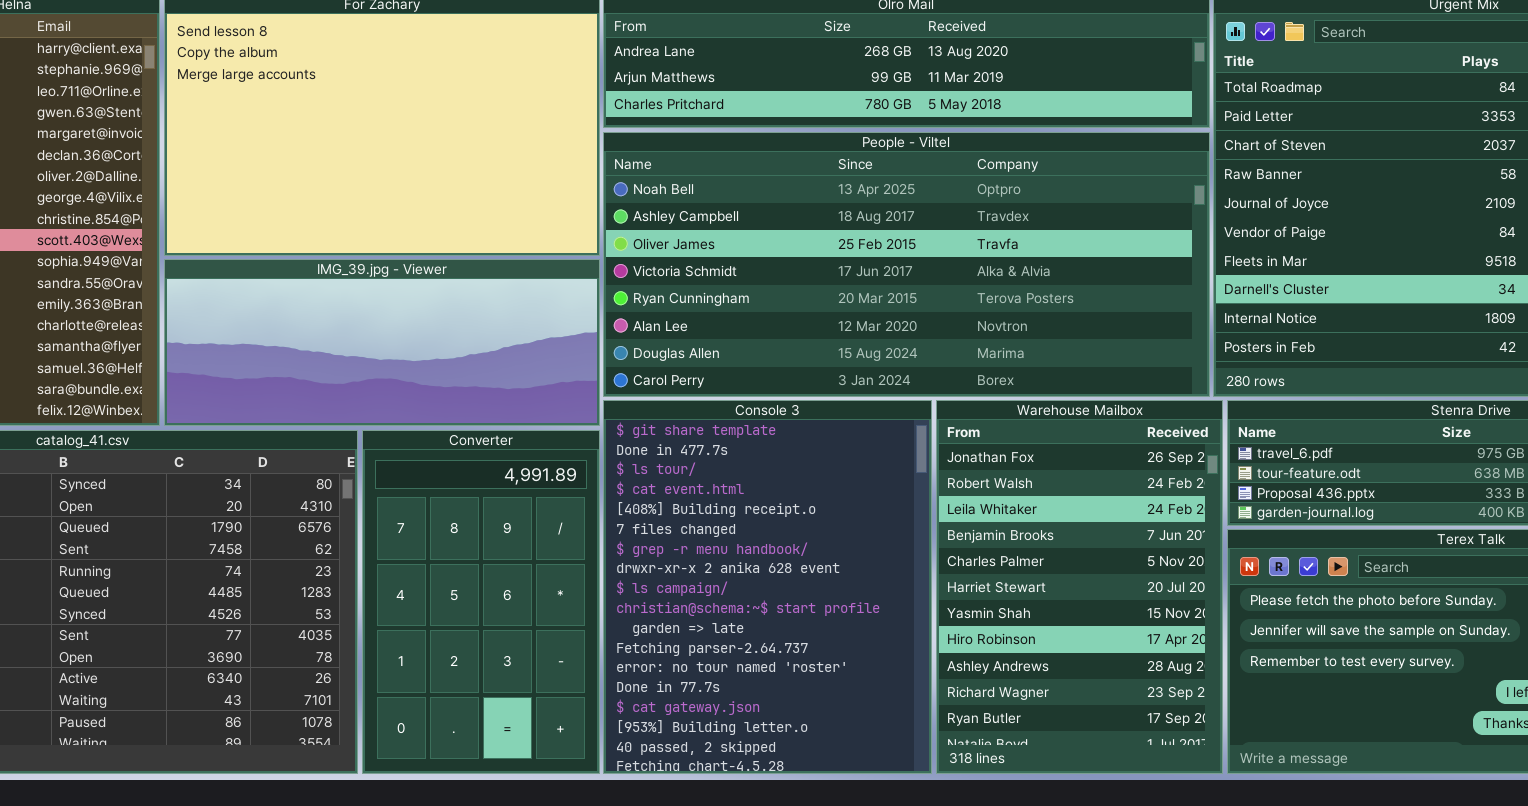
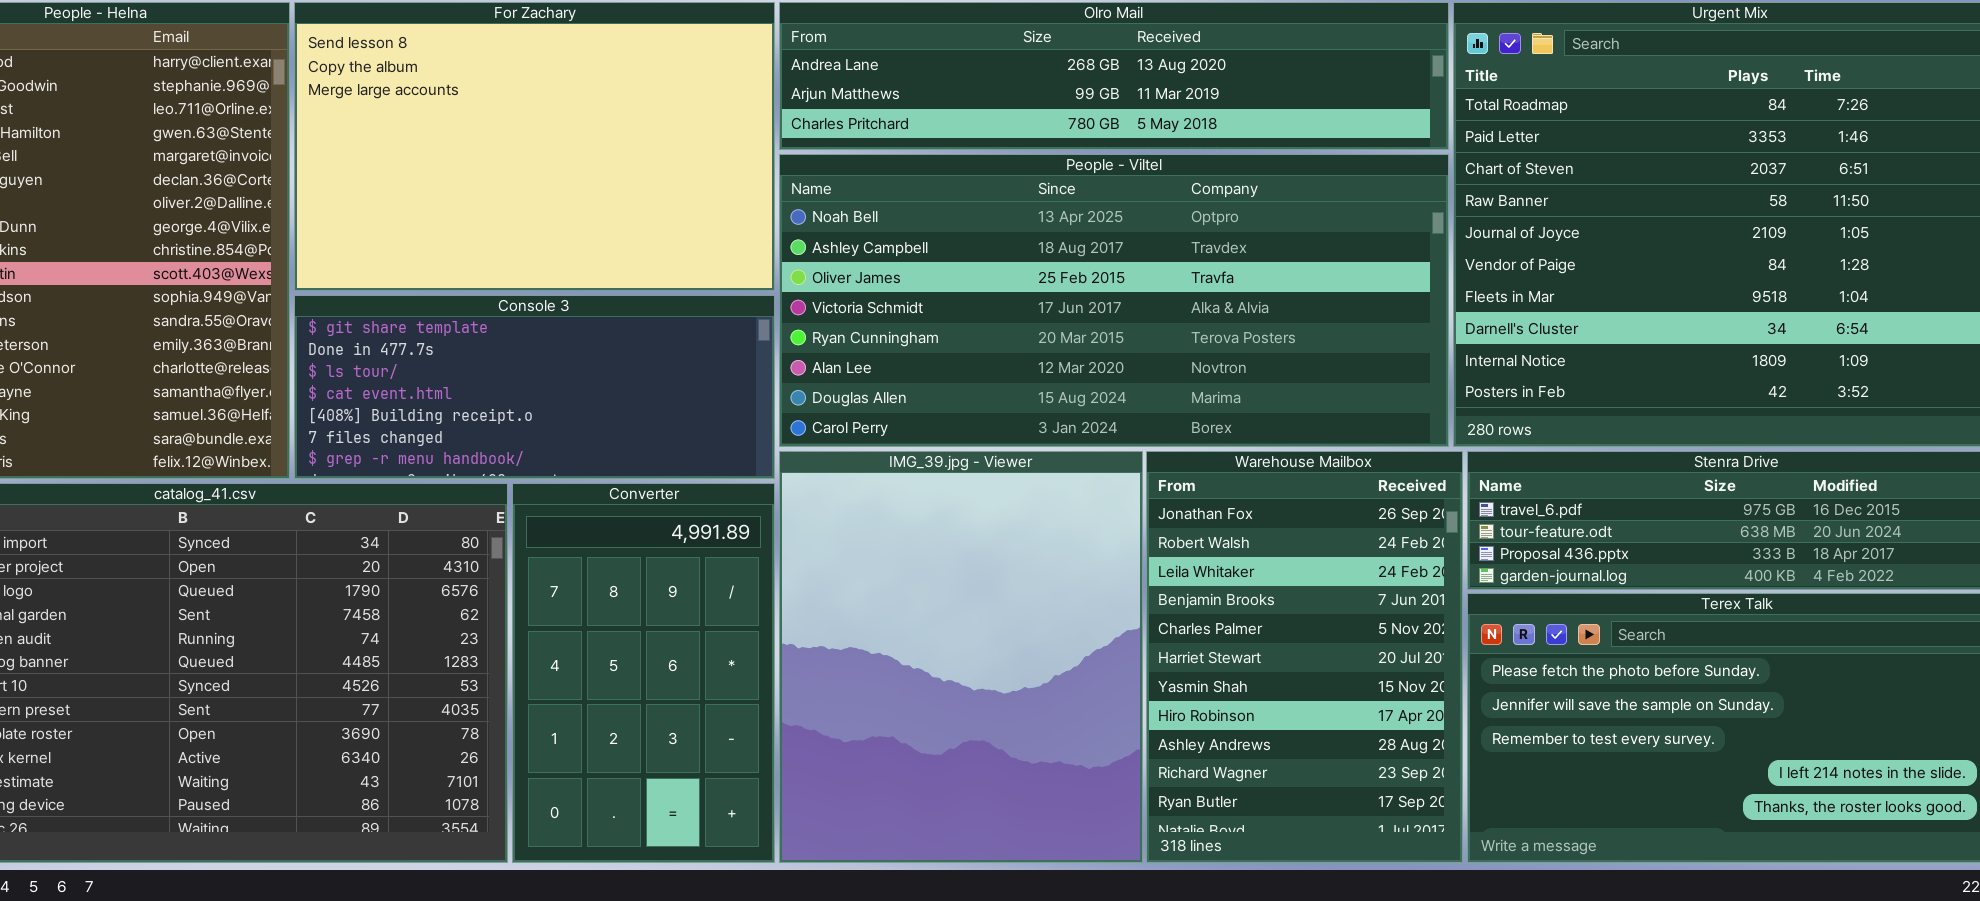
IMG_39.jpg - Viewer: [164,259,600,426] -> [779,451,1143,863], moved, resized
Console 3: [603,400,932,774] -> [294,295,775,479], moved, resized

